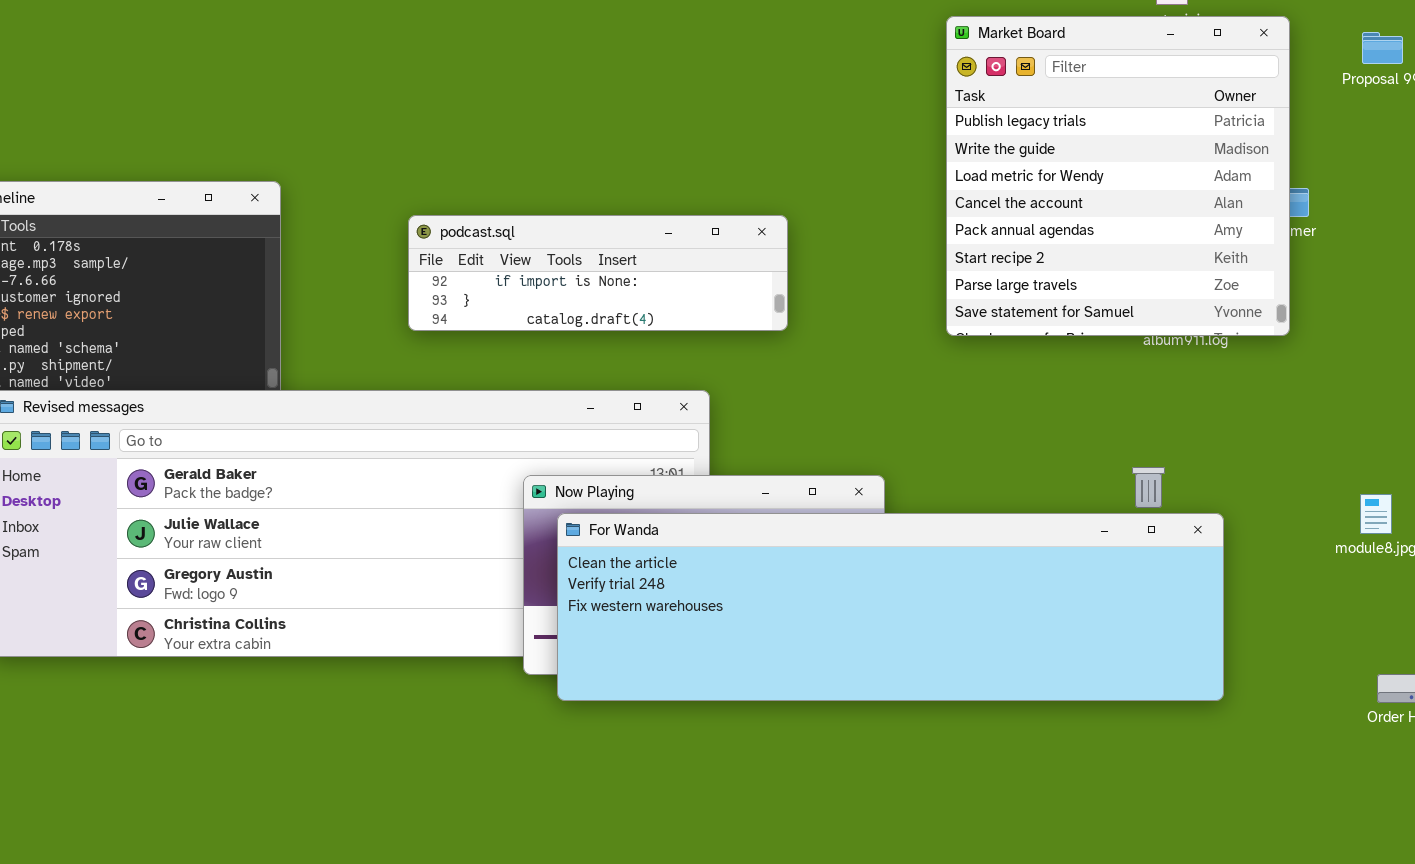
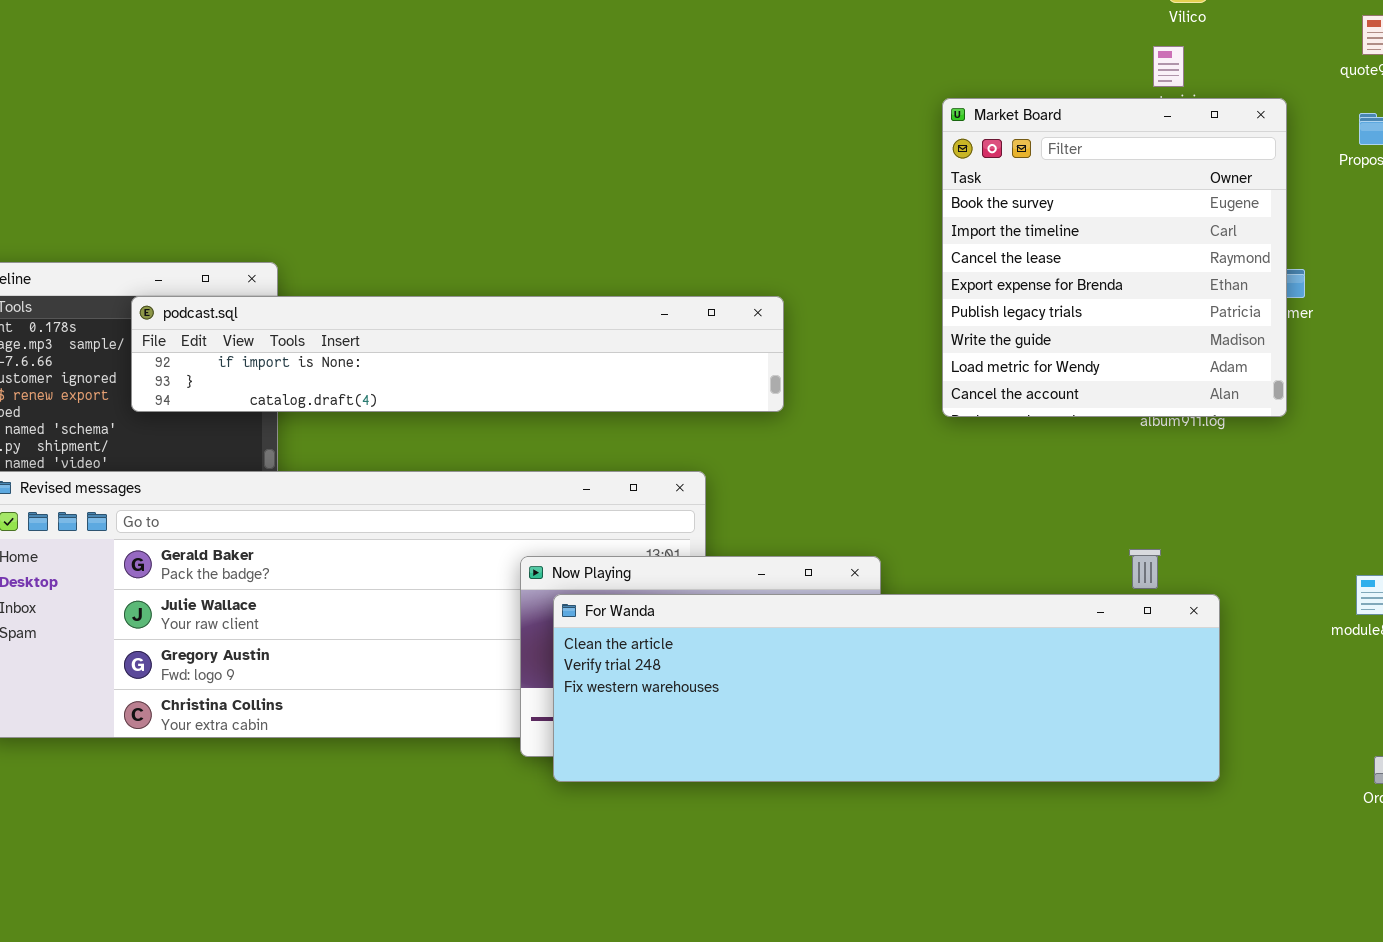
Market Board: [946,16,1290,336] -> [942,98,1287,417], scrolled up 4 rows
podcast.sql: [408,215,788,331] -> [131,296,784,412], resized

